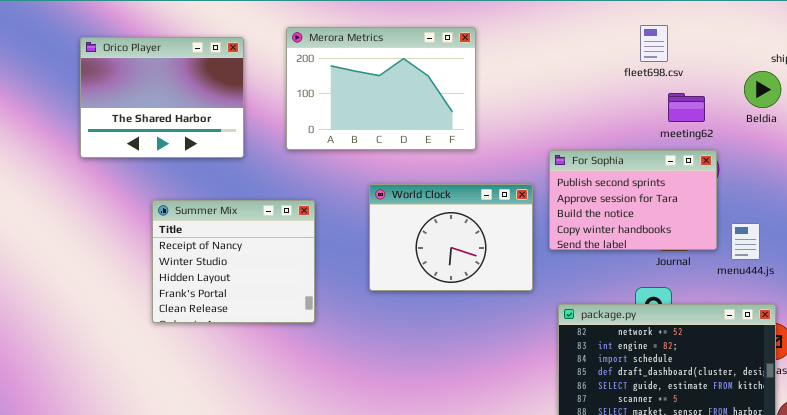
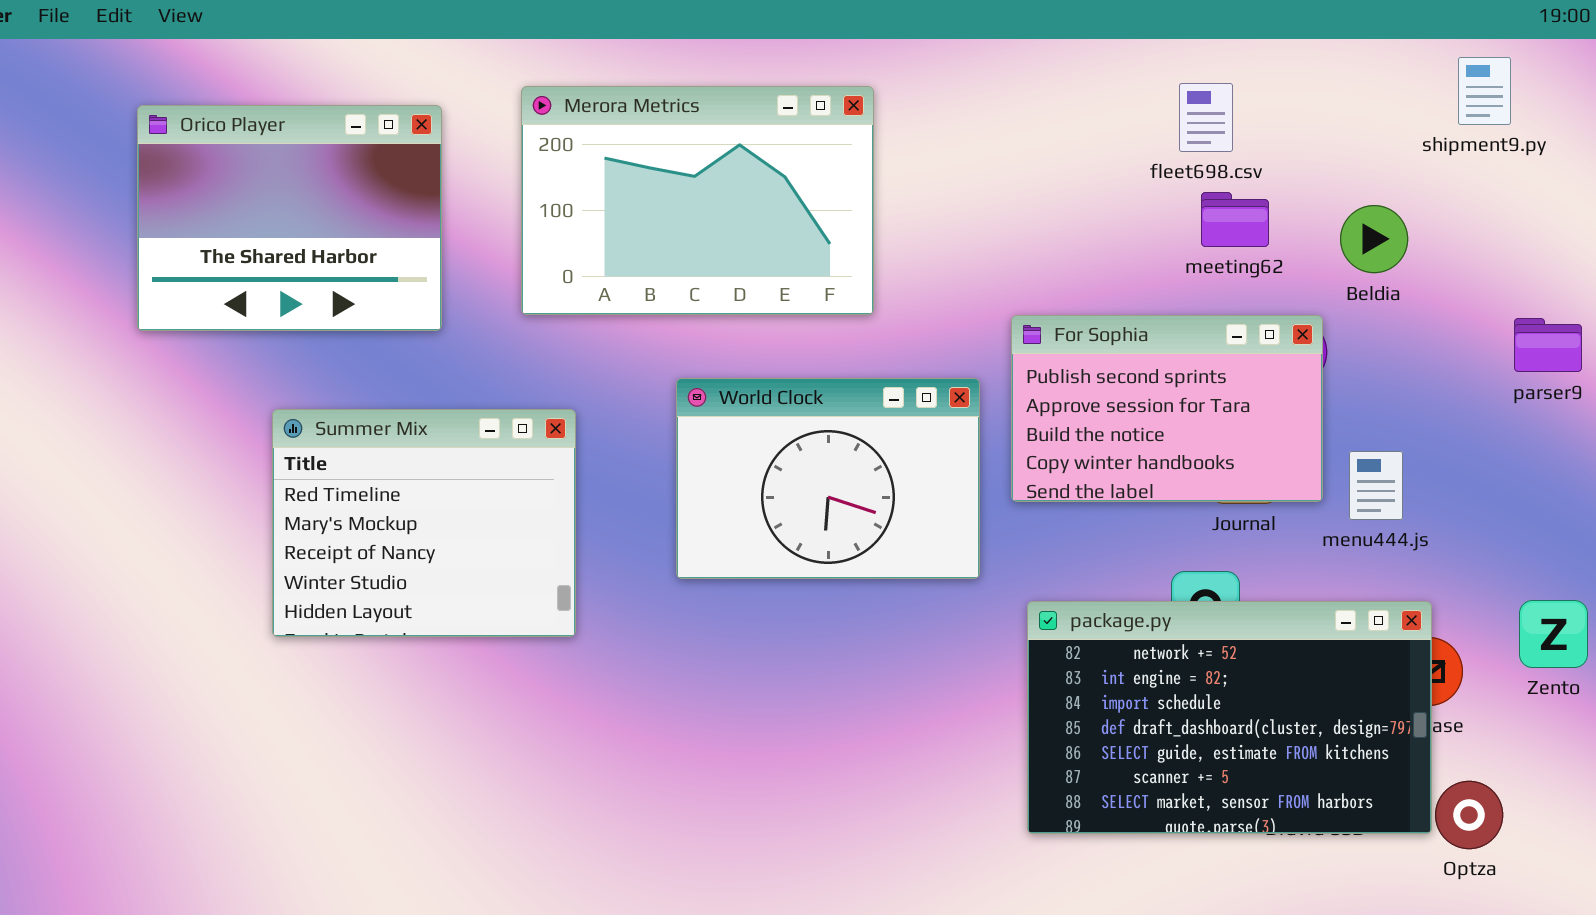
Beldia: [744,71,781,108] -> [1340,205,1408,273], moved
meeting62: [668,93,705,122] -> [1201,192,1269,247], moved
Summer Mix: [152,200,315,323] -> [272,409,576,637], scrolled up 2 rows

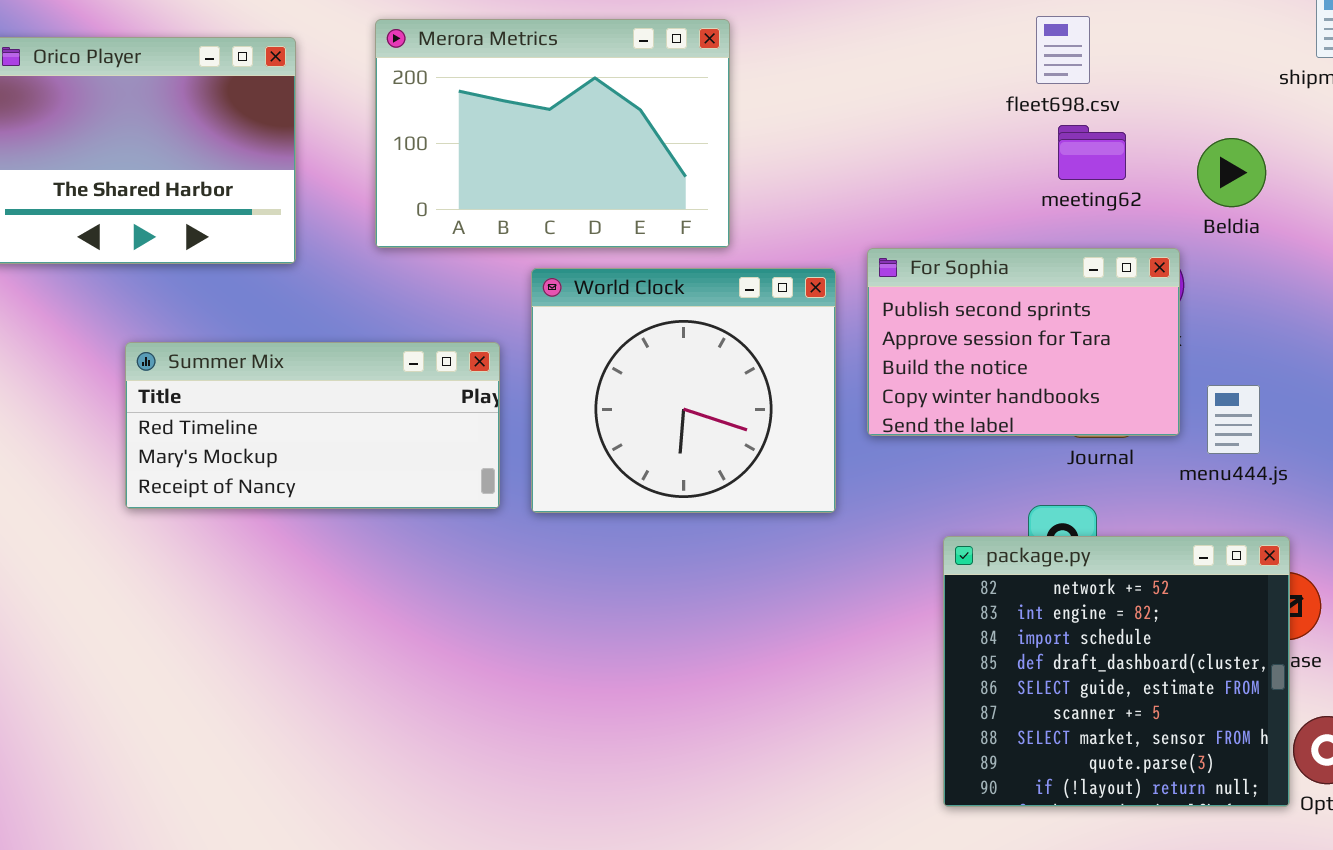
World Clock: [676,378,980,579] -> [531,268,836,513], resized
Summer Mix: [272,409,576,637] -> [125,342,500,509], resized
package.py: [1027,601,1432,834] -> [943,536,1290,807], resized

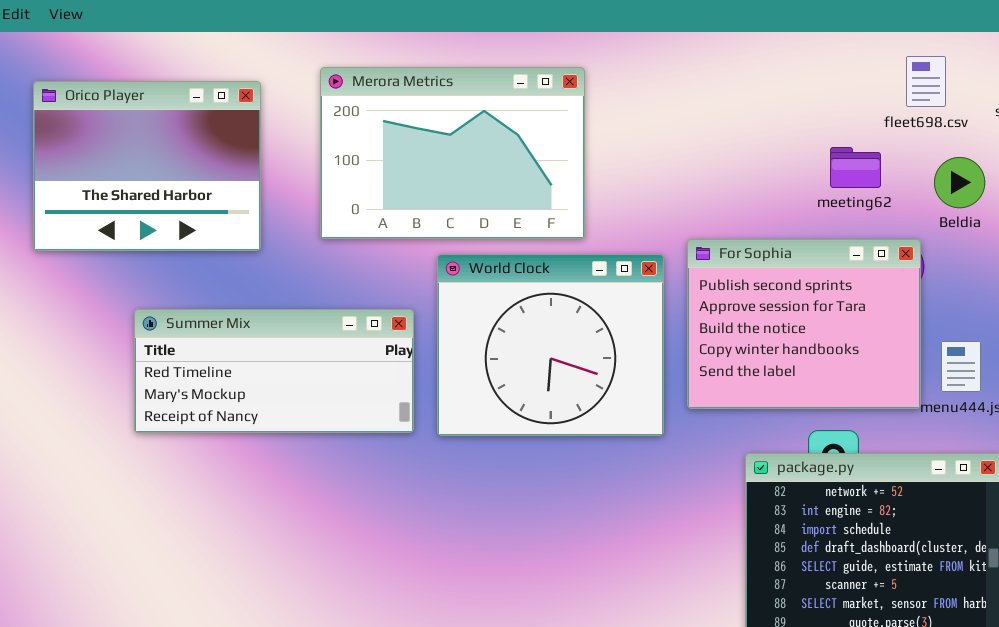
fleet698.csv: [1036,16,1090,84] -> [906,56,946,107], moved
For Sophia: [867,248,1180,436] -> [687,239,921,409], resized

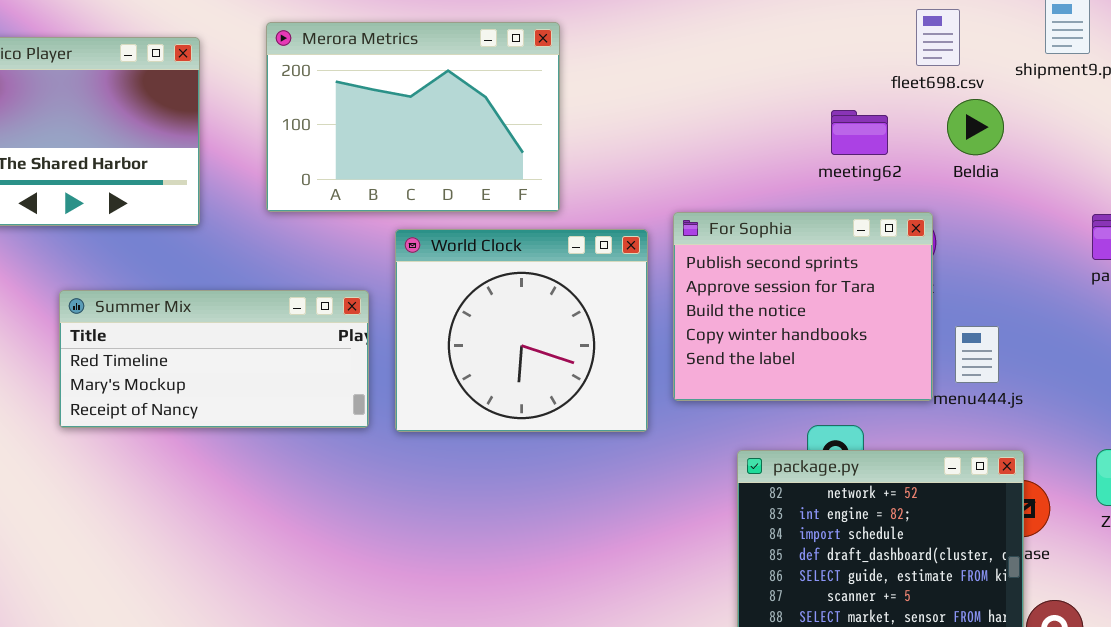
Beldia: [934,157,985,208] -> [947,99,1004,155], moved

